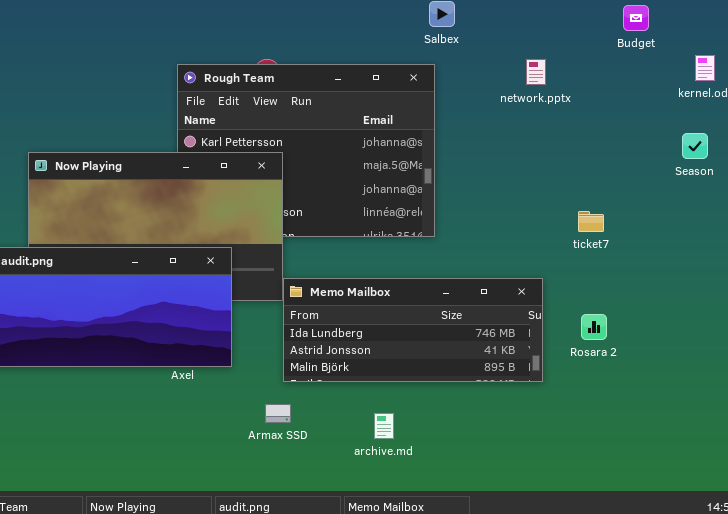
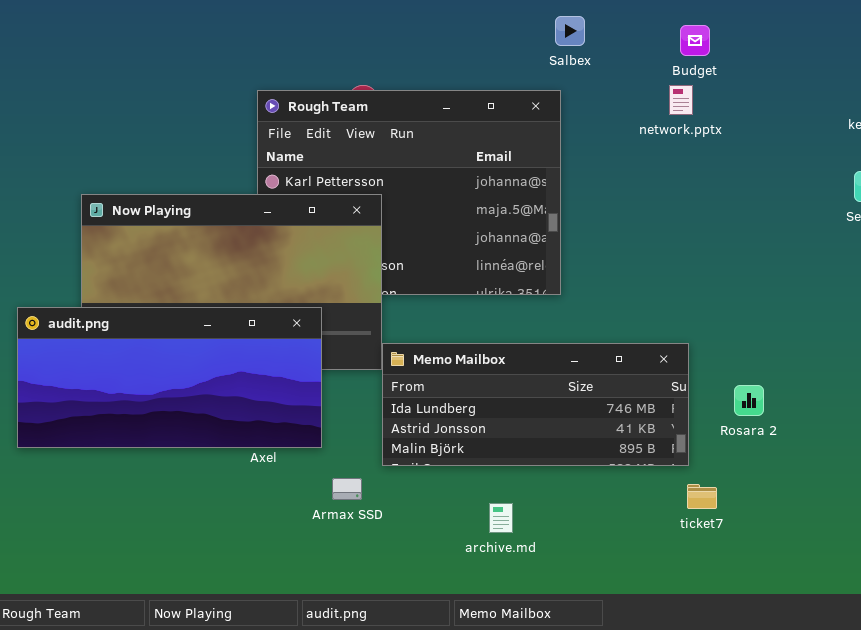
Budget: [623,5,649,31] -> [680,25,710,56], moved
ticket7: [578,211,604,232] -> [687,484,717,509], moved
Armax SSD: [265,404,291,423] -> [332,478,362,500], moved

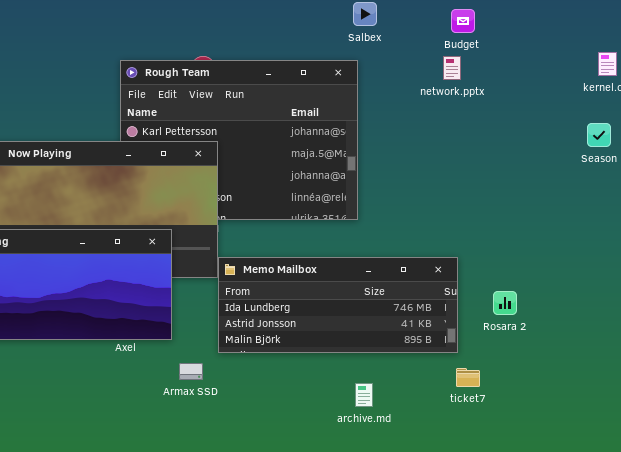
archive.md: [489,503,513,533] -> [355,383,373,407], moved

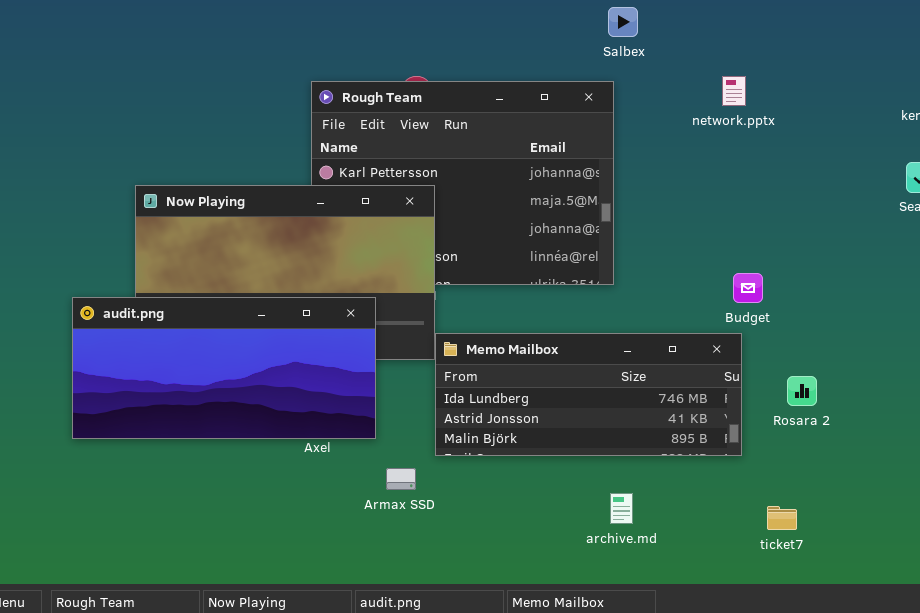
Budget: [451,9,475,33] -> [733,273,763,303], moved
ticket7: [456,368,480,387] -> [767,506,797,530], moved

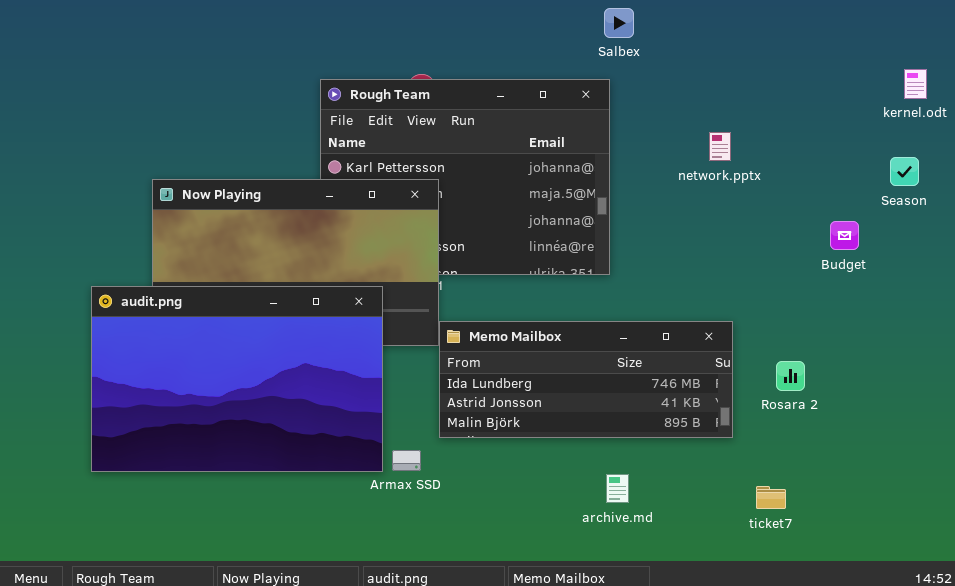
network.pptx: [722,76,746,106] -> [709,132,731,161], moved
Budget: [733,273,763,303] -> [830,221,859,250], moved
audit.png: [72,297,376,439] -> [91,286,383,472], resized

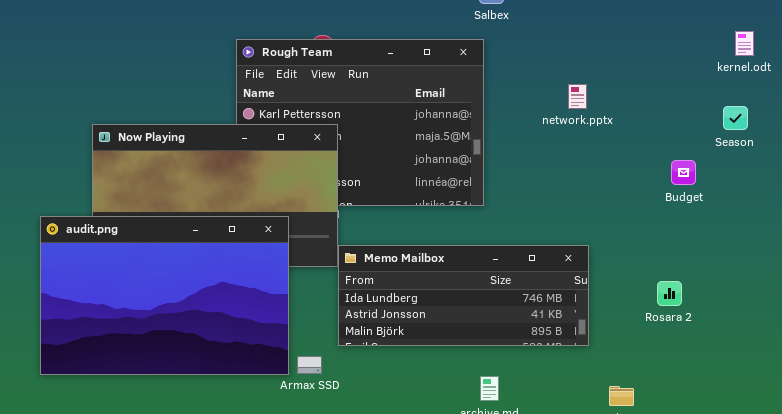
Rosara 2: [776,361,805,391] -> [657,281,682,306], moved

